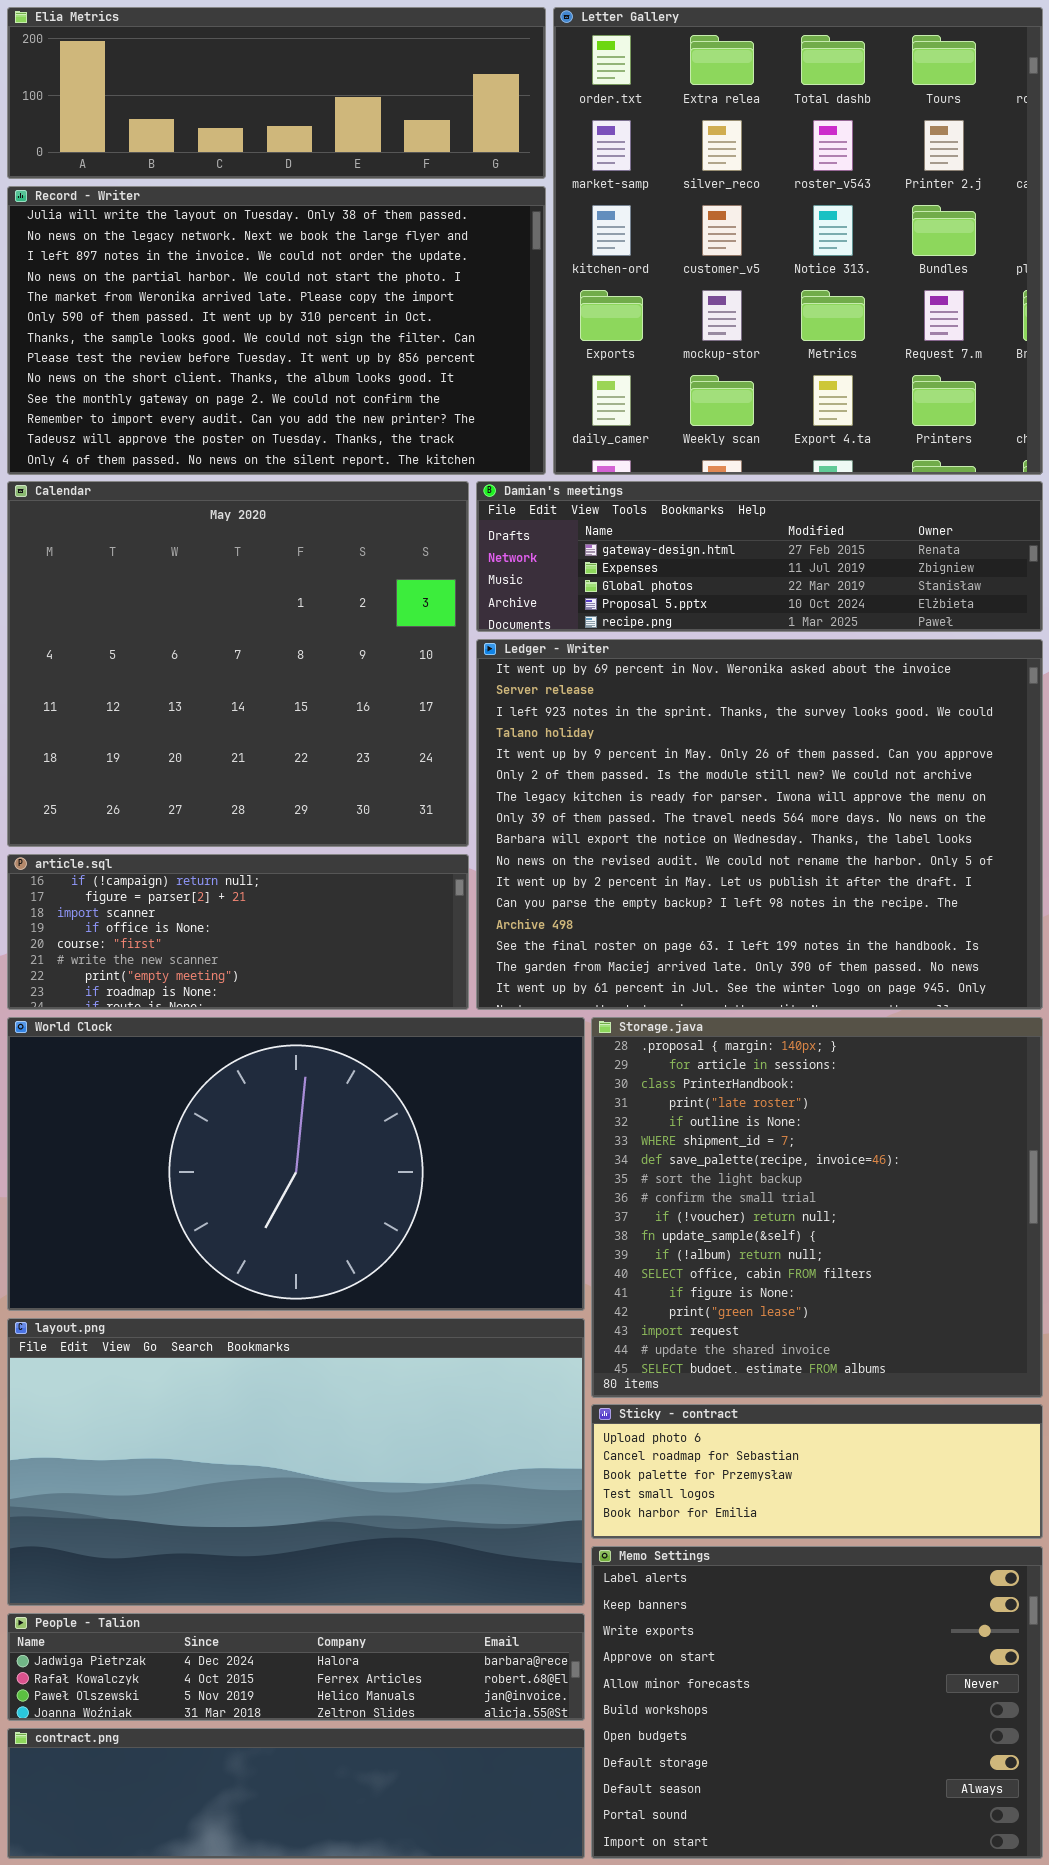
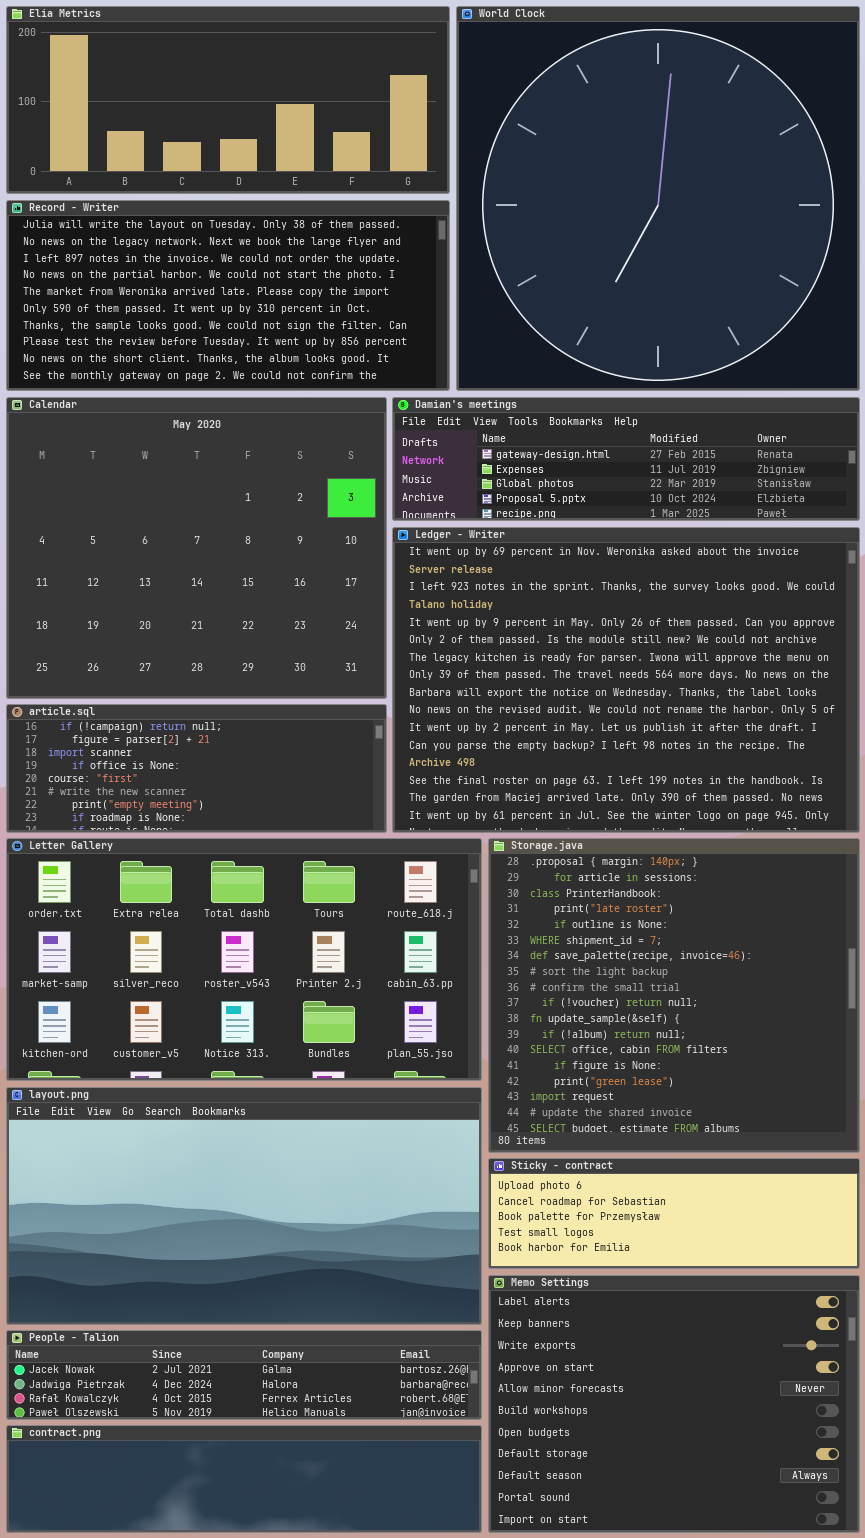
Elia Metrics: [7,7,546,179] -> [6,6,450,194], resized
Letter Gallery: [553,7,1043,475] -> [6,838,482,1081], moved, resized
Record - Writer: [7,186,546,475] -> [6,200,450,391], resized
World Clock: [7,1017,585,1311] -> [456,6,860,391], moved, resized
People - Talion: [7,1613,585,1721] -> [6,1330,482,1420], scrolled up 1 row

